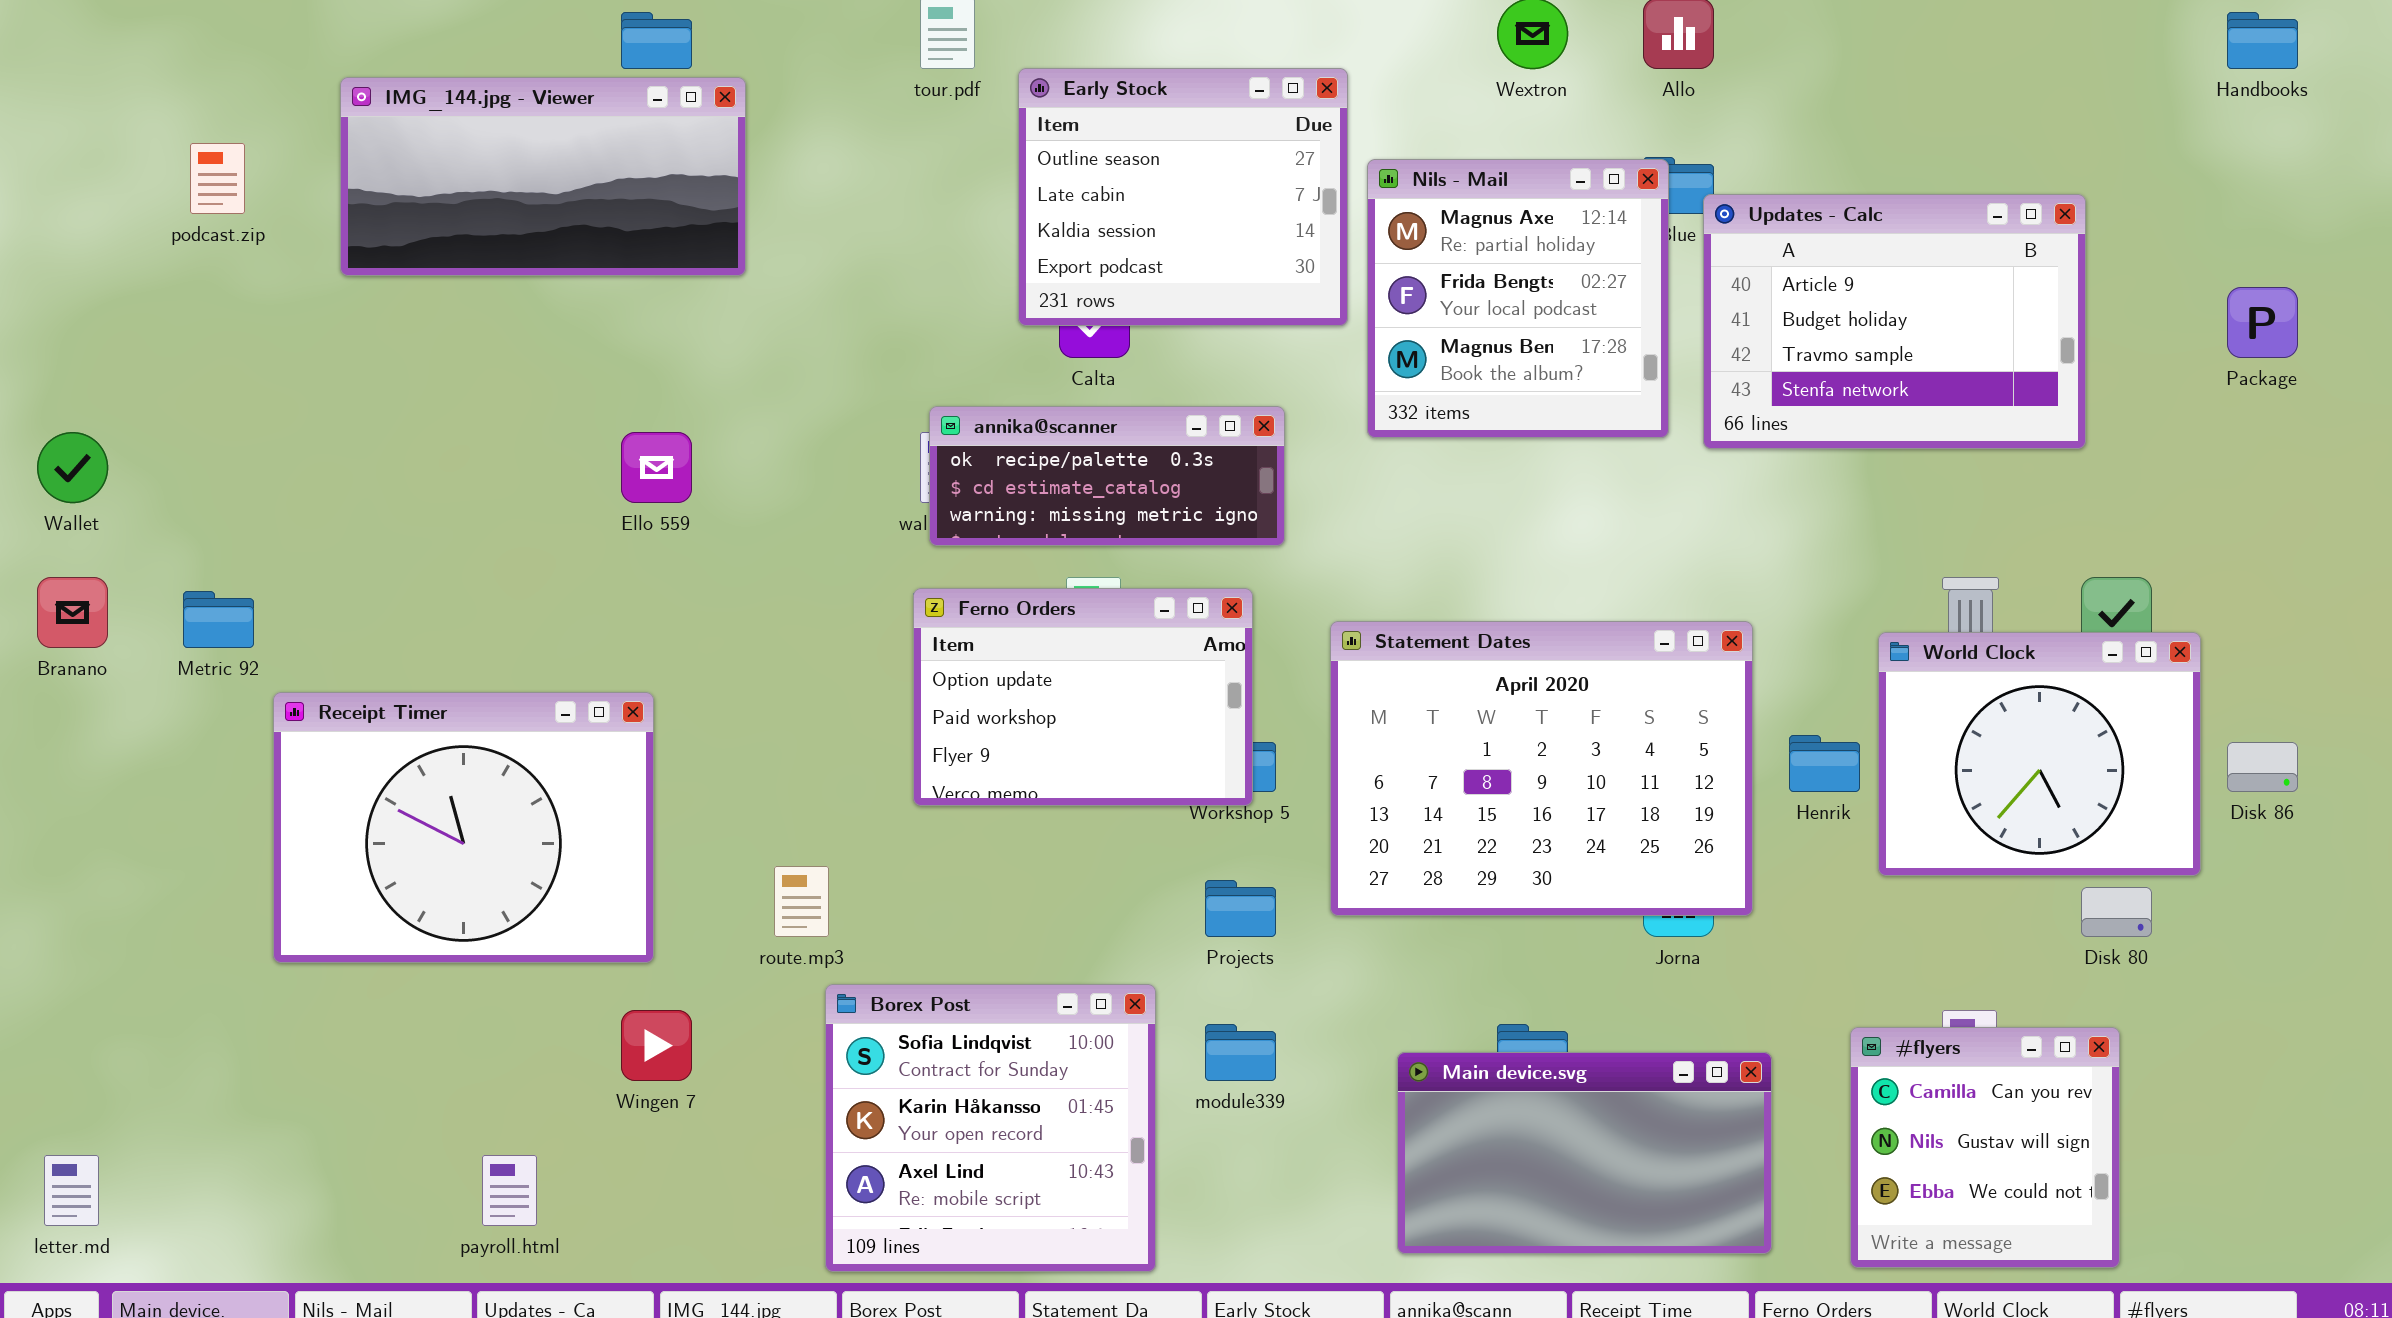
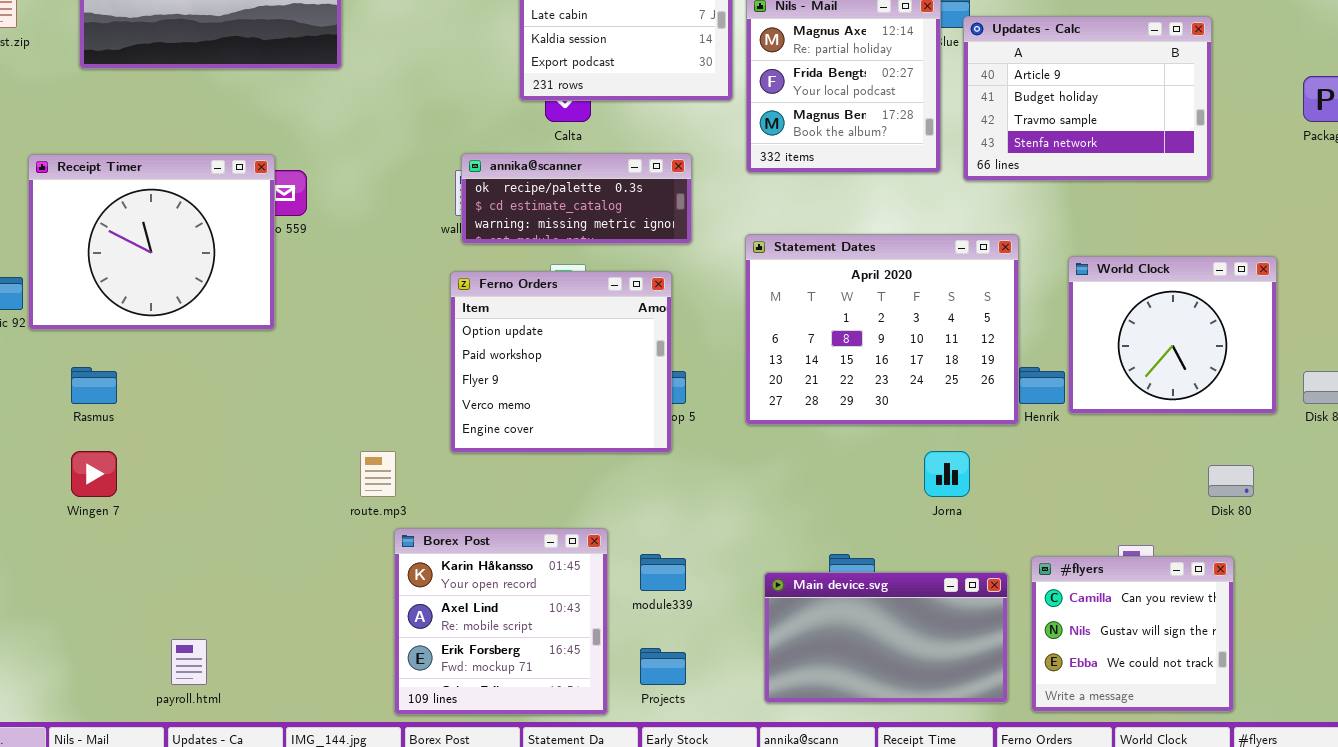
Ferno Orders: [913,588,1253,806] -> [450,271,672,453], resized
Statement Dates: [1330,621,1753,916] -> [745,234,1019,425], moved
World Clock: [1878,632,2201,876] -> [1068,256,1277,414], moved
Receipt Timer: [273,692,654,963] -> [28,154,275,330], moved
Projects: [1205,880,1276,937] -> [640,648,686,685], moved
Borex Post: [825,984,1156,1272] -> [394,528,608,715], scrolled down 1 row
Wingen 7: [621,1010,692,1081] -> [71,451,117,497], moved
#flyers: [1850,1027,2120,1268] -> [1031,556,1234,712], resized

